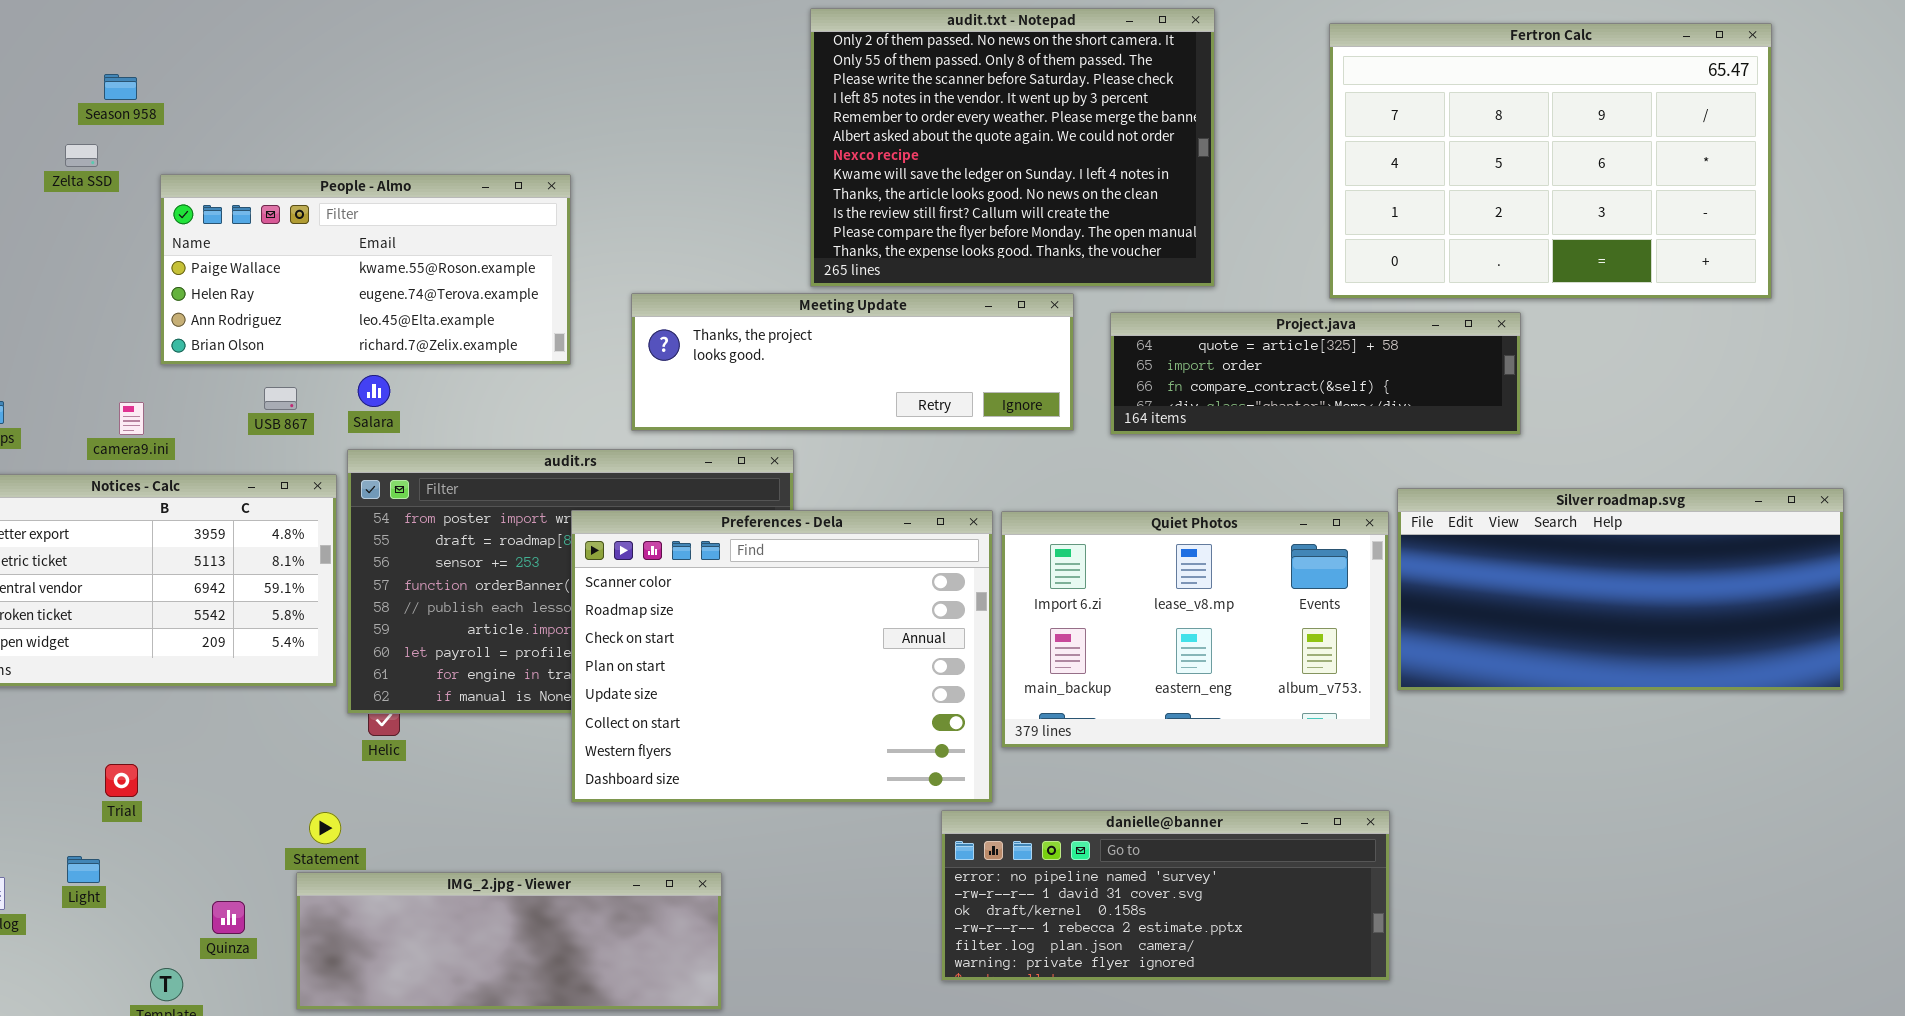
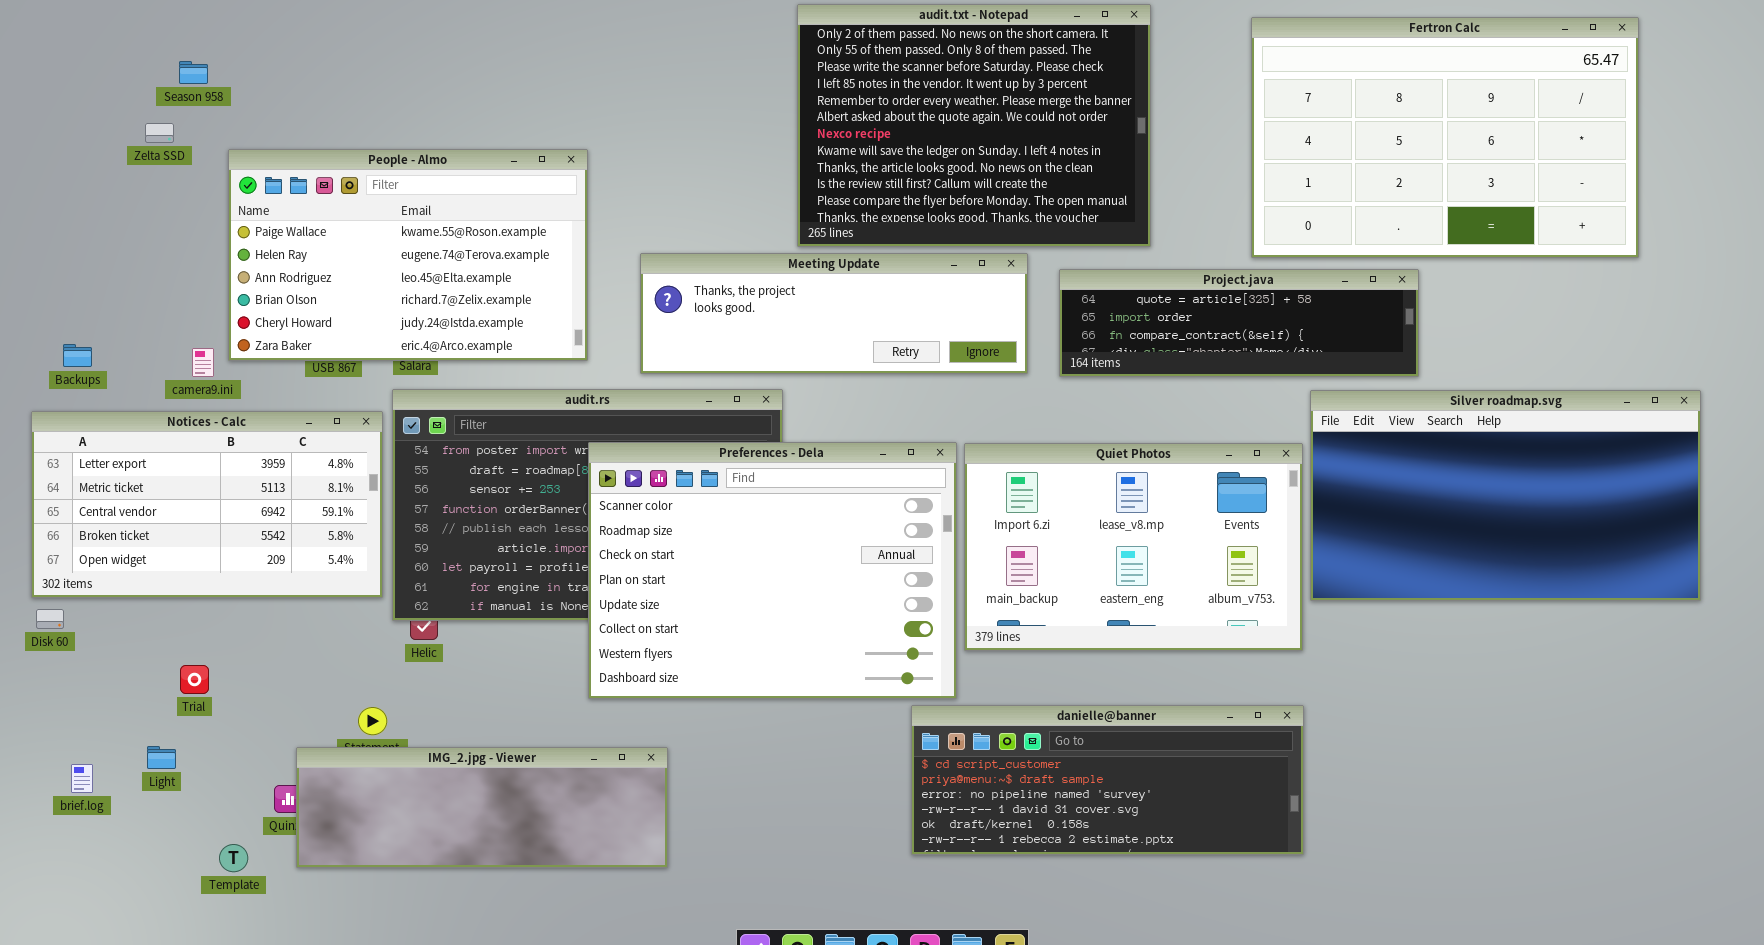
People - Almo: [160,174,571,365] -> [228,149,588,361], resized
Silver roadmap.svg: [1397,488,1844,691] -> [1310,390,1701,601], resized
danielle@banner: [941,810,1390,981] -> [911,705,1304,855], scrolled up 2 rows
IMG_2.jpg - Viewer: [296,872,722,1010] -> [296,747,668,868], moved

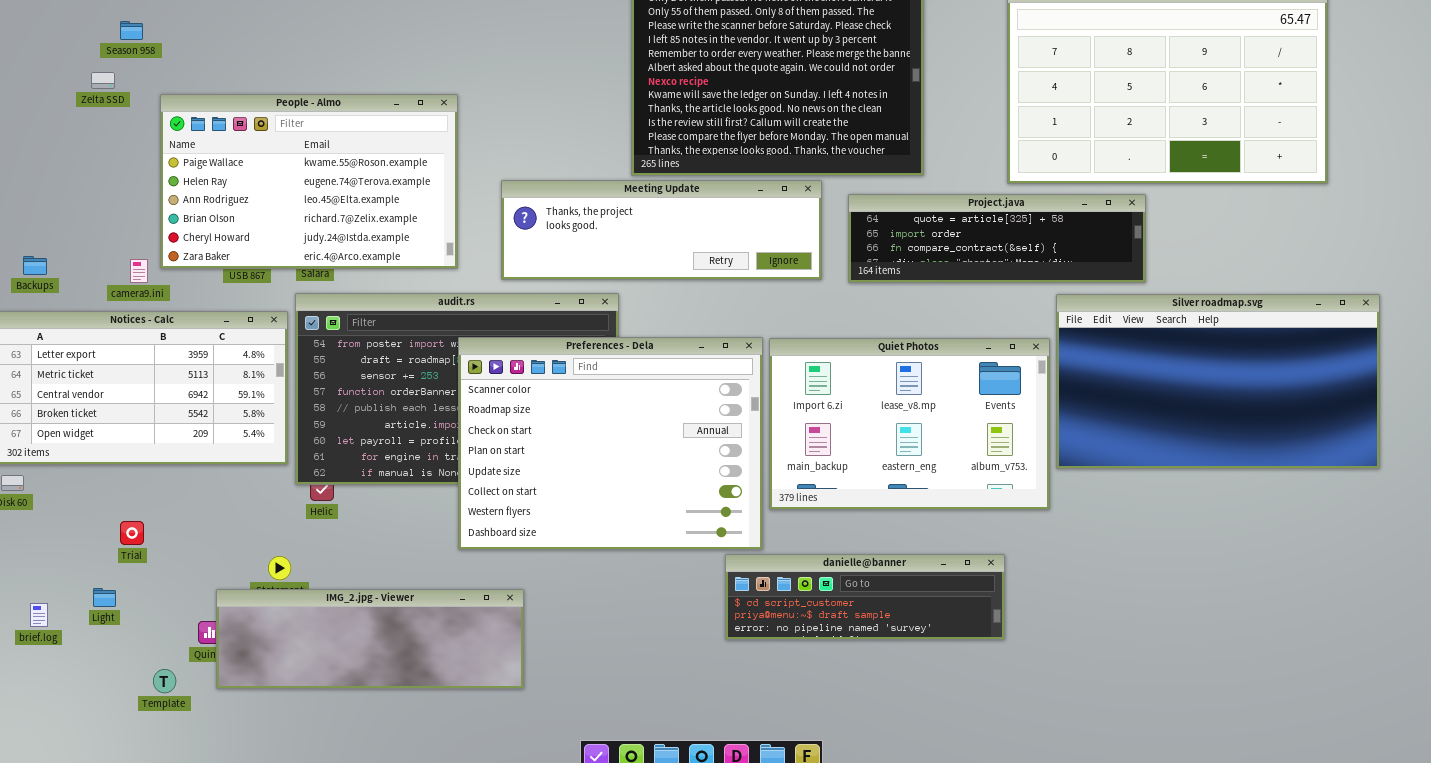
danielle@banner: [911,705,1304,855] -> [725,554,1005,640], resized

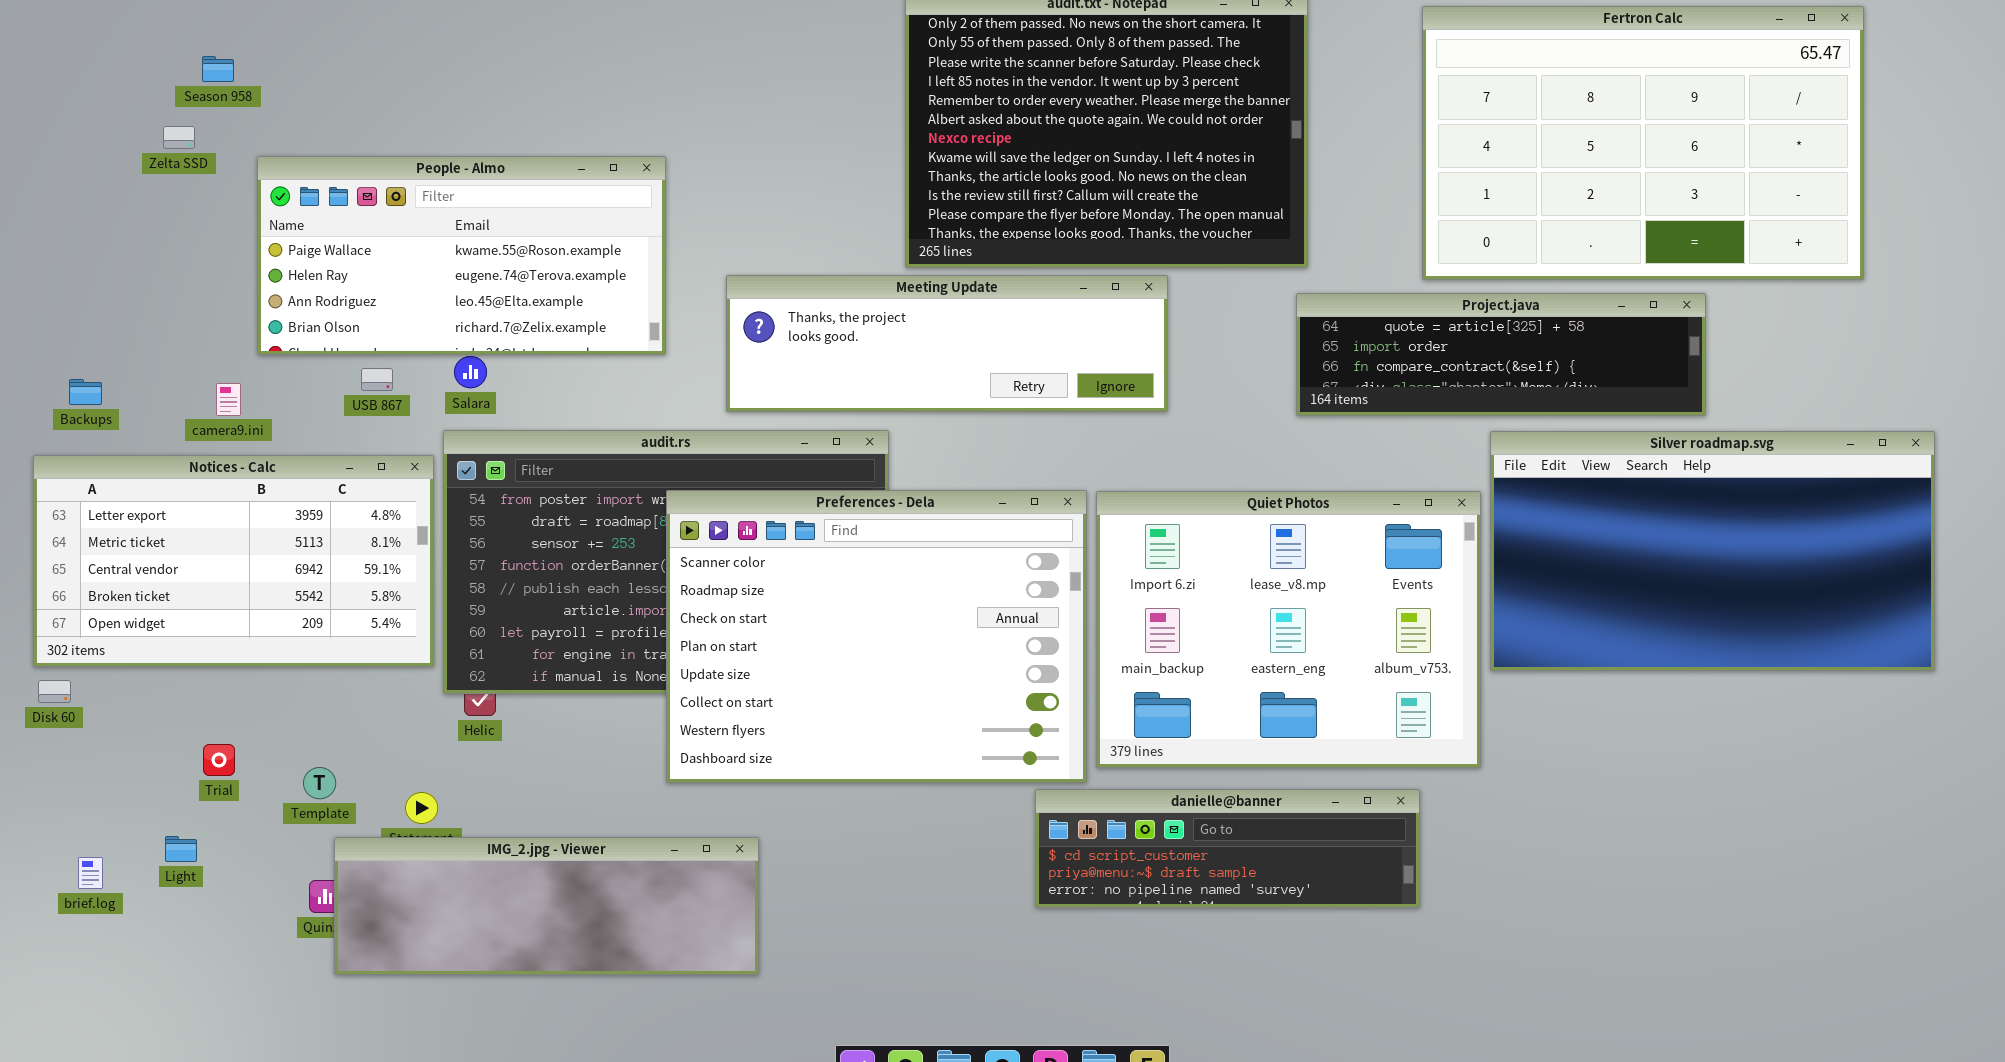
People - Almo: [160,94,458,269] -> [257,156,666,355], resized
Project.java: [848,194,1146,283] -> [1296,293,1706,416], moved
Quiet Photos: [769,338,1050,510] -> [1096,491,1481,768], resized
Template: [153,669,176,693] -> [303,767,336,799], moved

